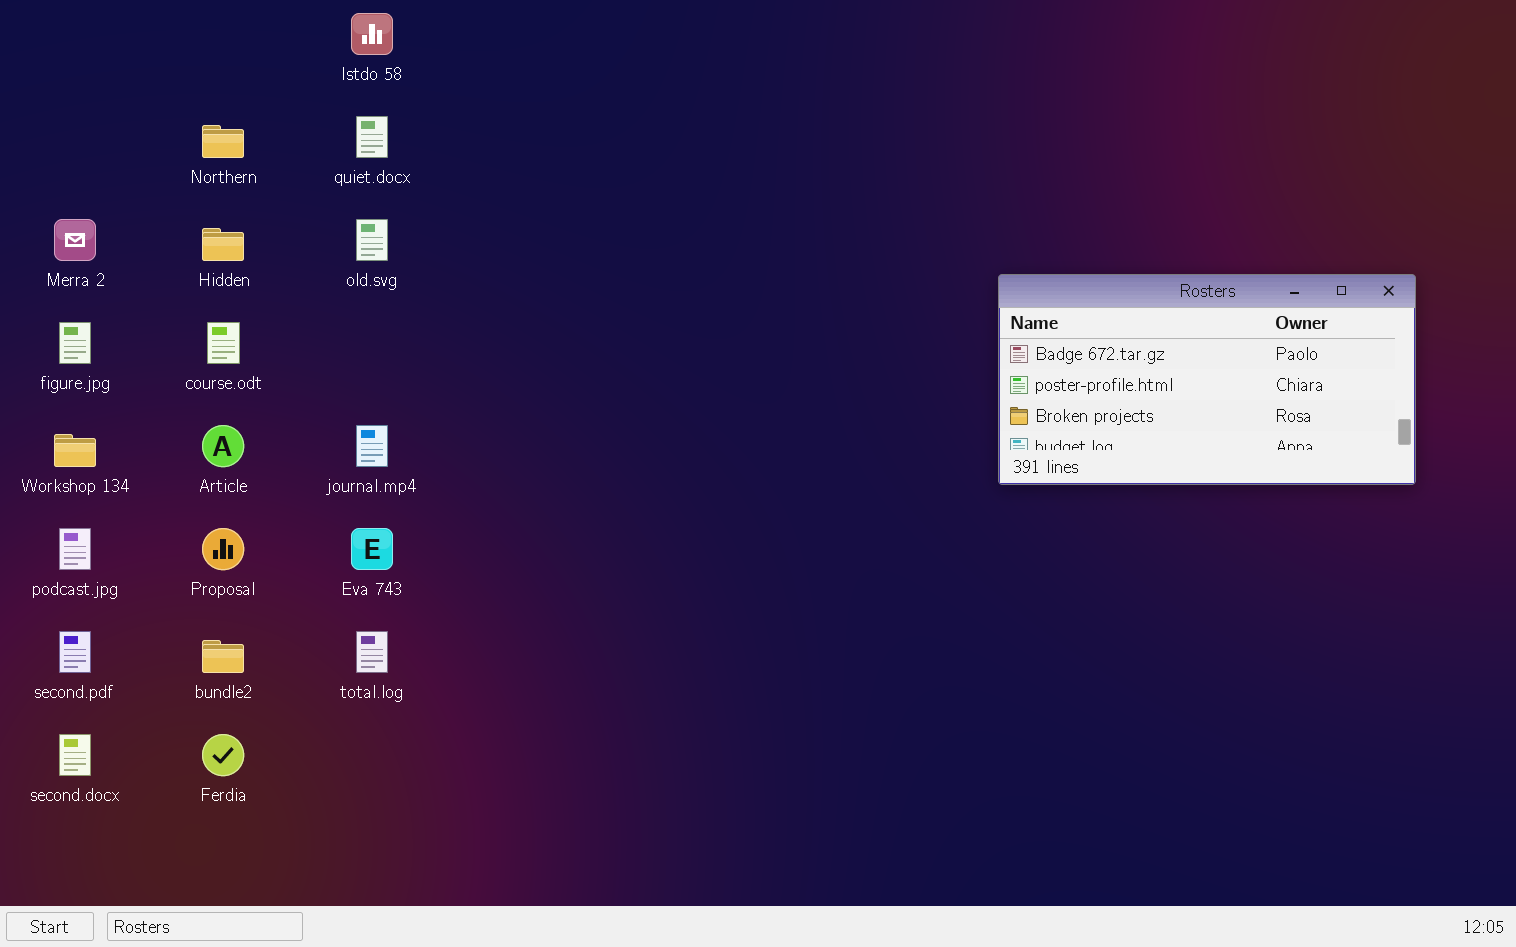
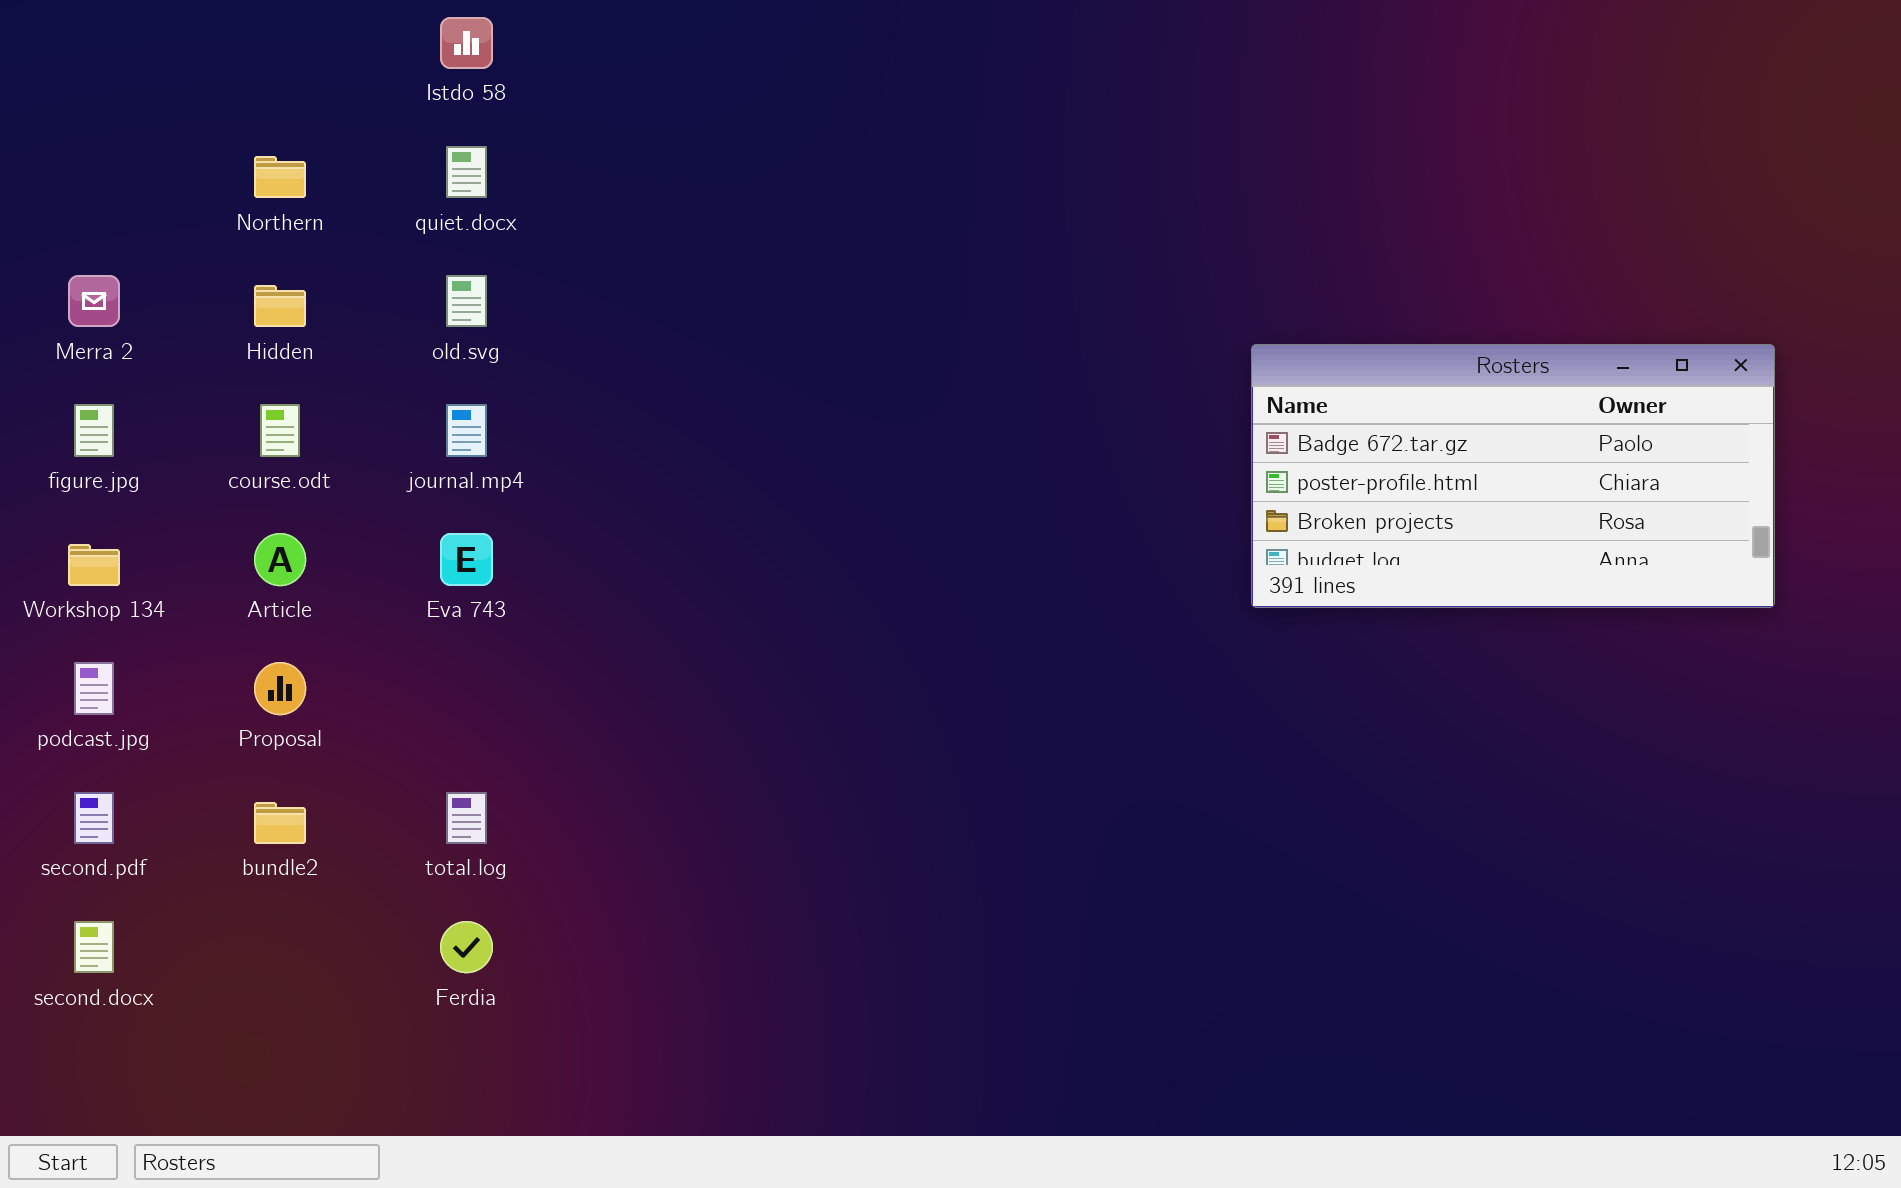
journal.mp4: [356,425,388,467] -> [446,404,487,457], moved
Eva 743: [351,528,393,570] -> [440,533,493,586], moved
Ferdia: [202,734,244,776] -> [440,921,493,973], moved

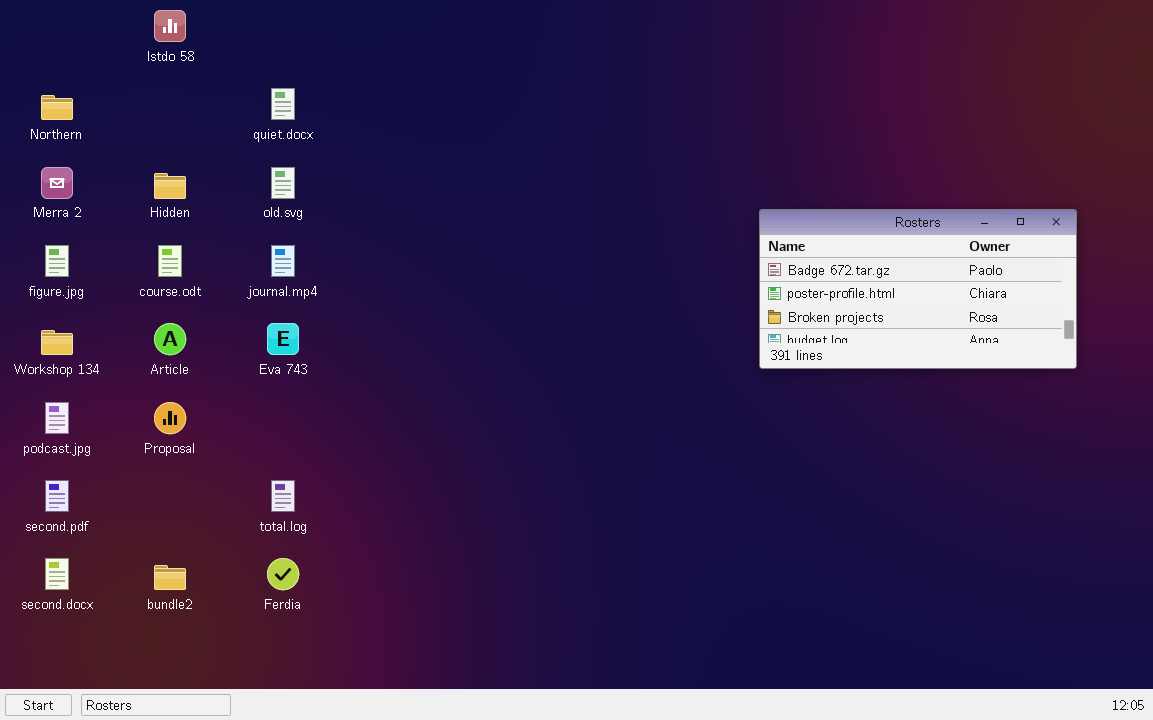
Istdo 58: [440,17,493,69] -> [154,10,186,42], moved
Northern: [254,156,306,198] -> [41,95,73,120], moved
bundle2: [254,802,306,844] -> [154,565,186,590], moved

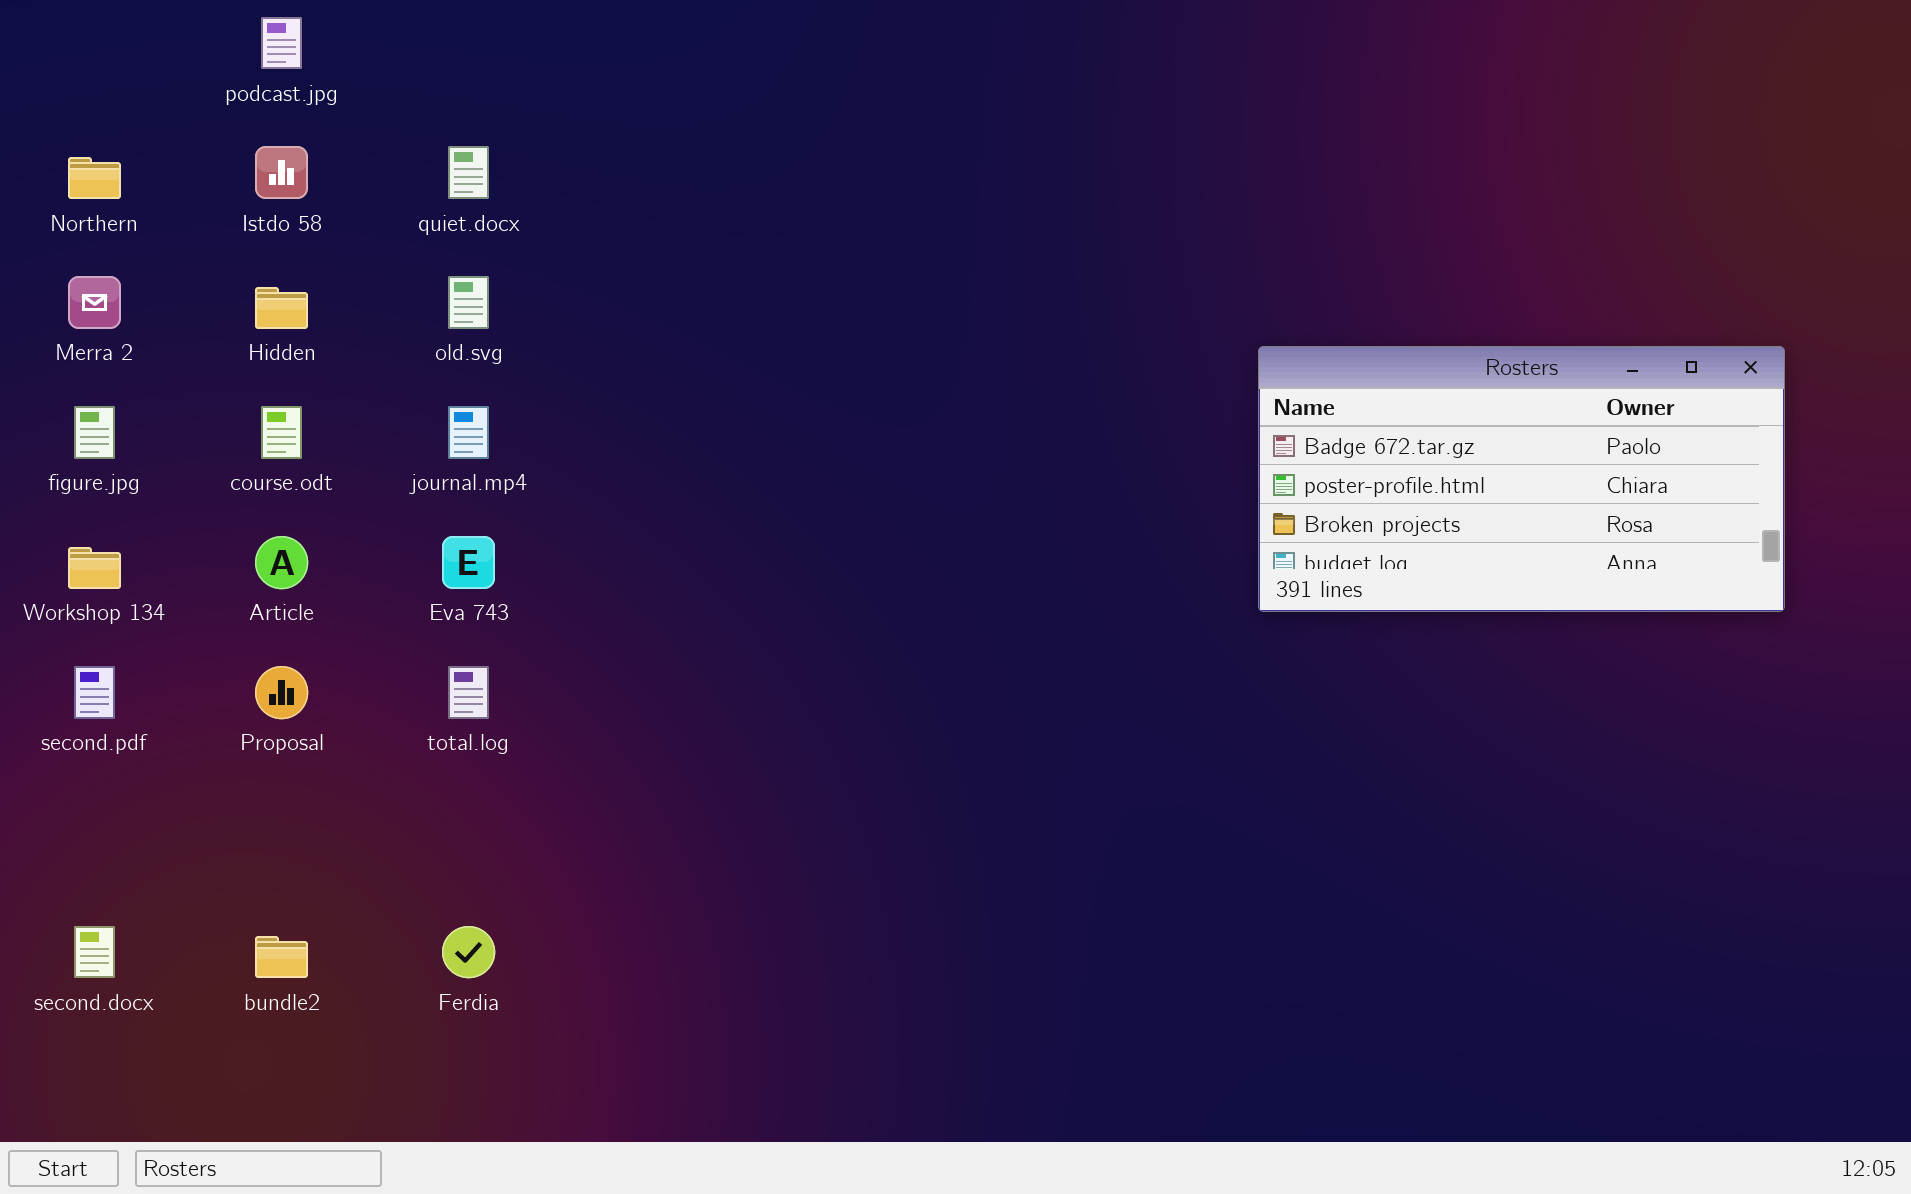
Istdo 58: [154,10,186,42] -> [255,146,308,199], moved
podcast.jpg: [45,402,69,434] -> [261,17,302,69], moved
second.pdf: [45,480,69,512] -> [74,666,115,719], moved
total.log: [271,480,295,512] -> [448,666,489,719], moved

